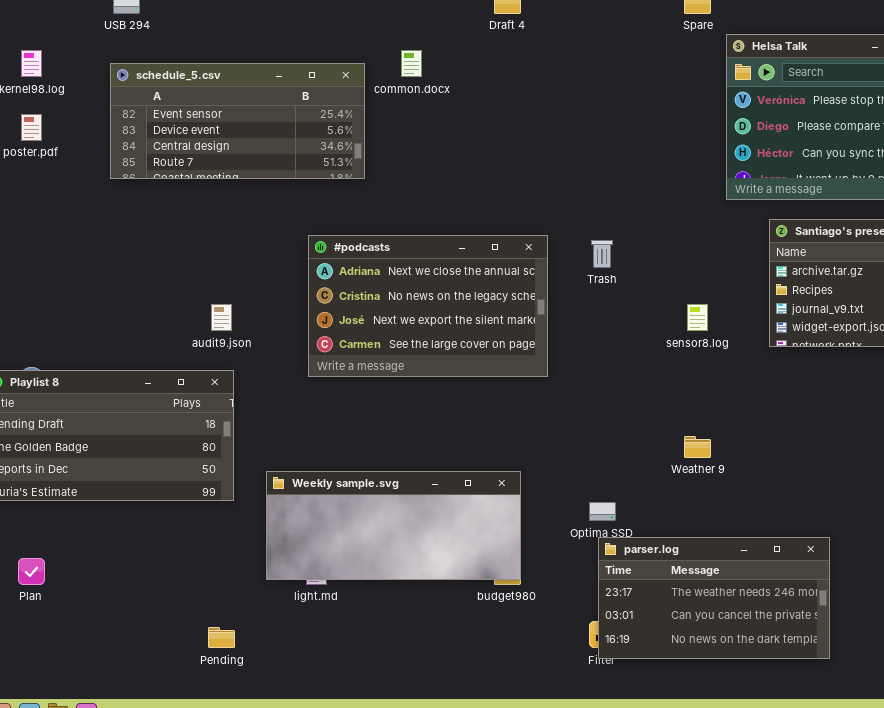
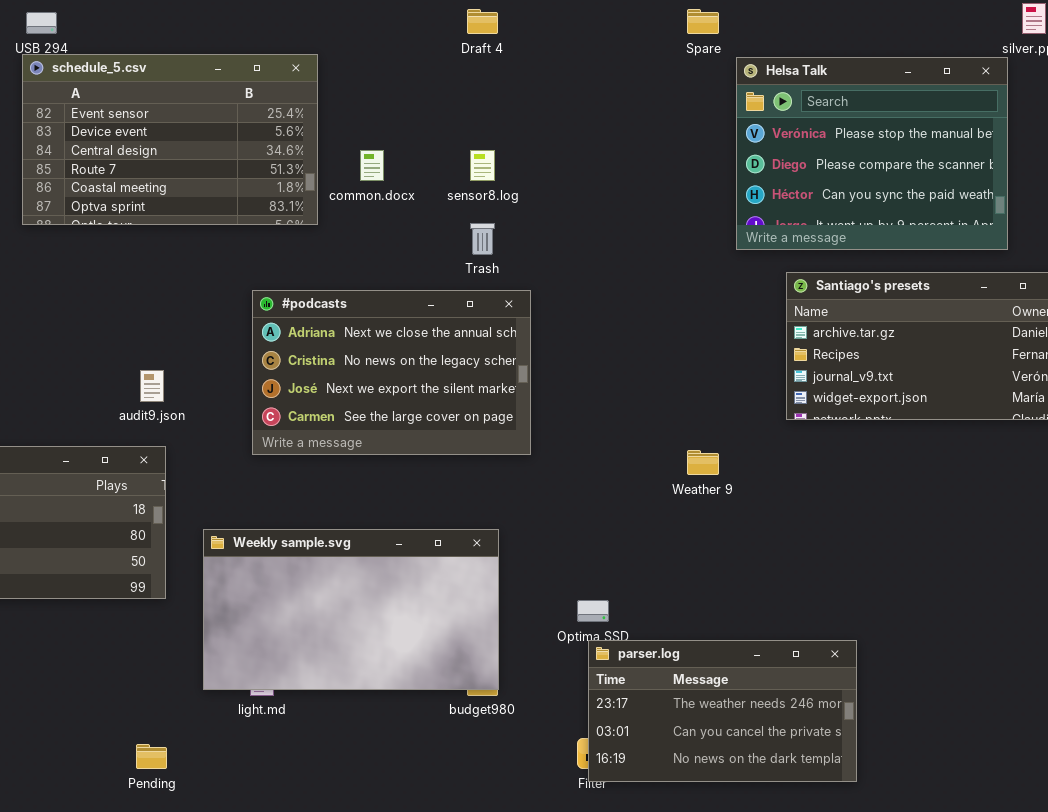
common.docx: [401,50,422,77] -> [360,150,384,181], moved
schedule_5.csv: [110,63,365,179] -> [22,54,318,225], resized
Trash: [591,240,613,268] -> [470,223,495,255], moved
sensor8.log: [687,304,708,331] -> [470,150,495,181], moved
Weather 9: [684,436,711,458] -> [687,450,719,475], moved
Weekly sample.svg: [266,471,521,580] -> [203,529,499,690], resized

